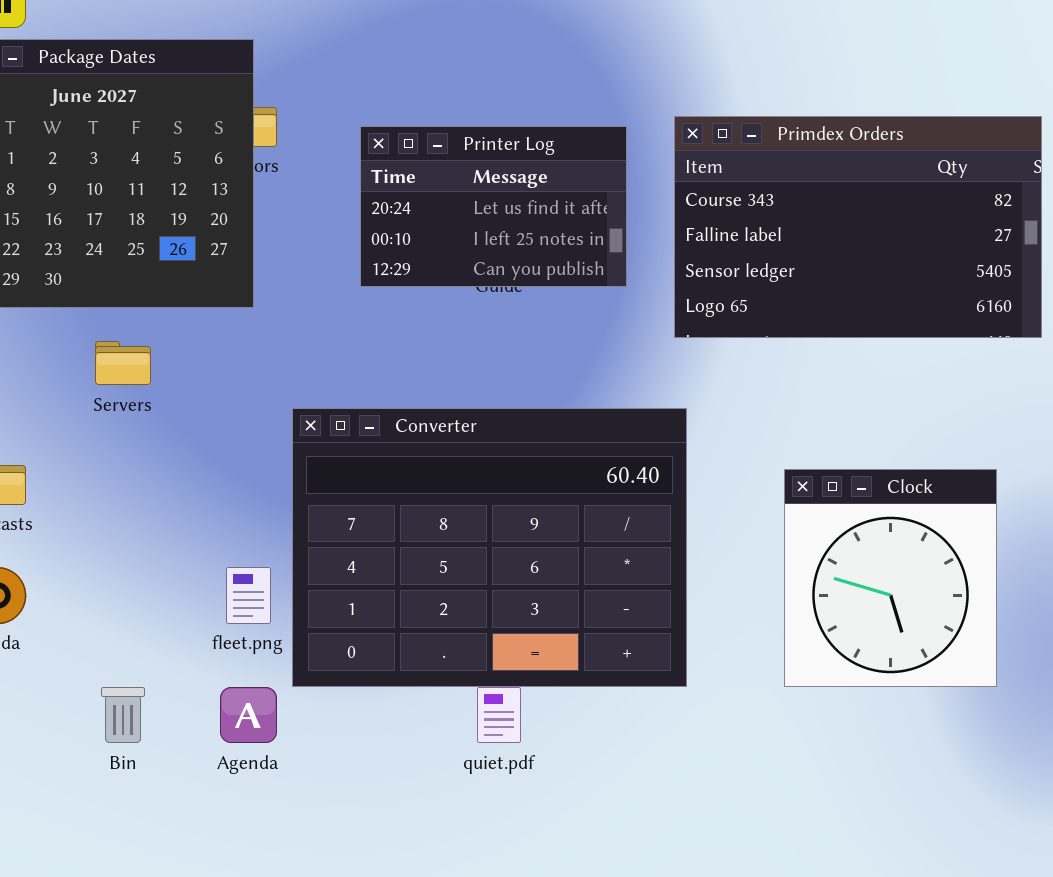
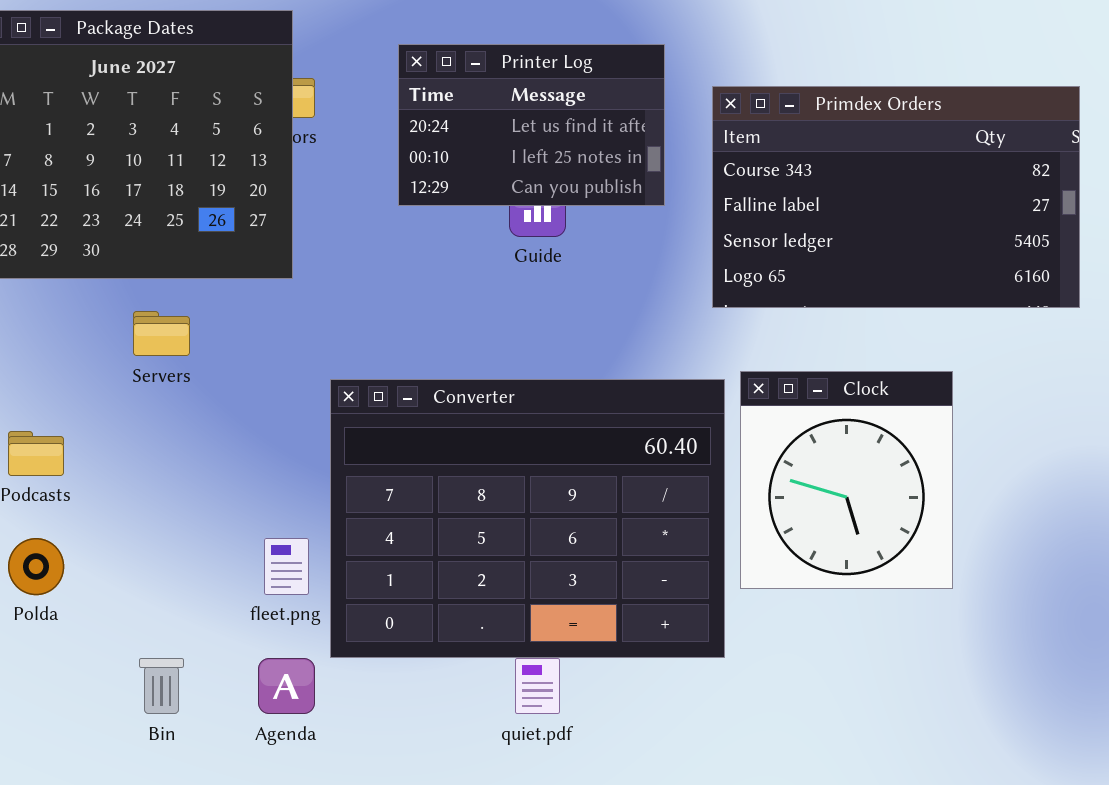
Printer Log: [360,126,627,287] -> [398,44,665,206], moved
Clock: [784,469,997,687] -> [740,371,953,589], moved

